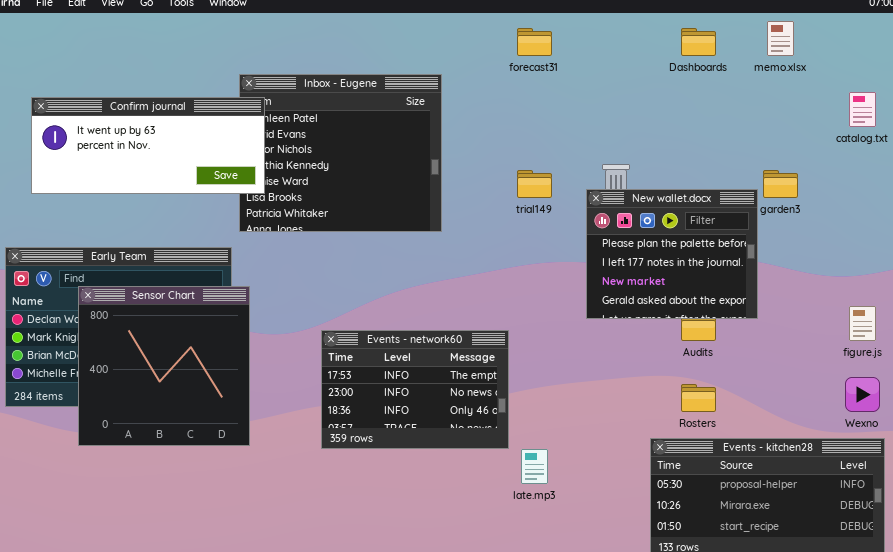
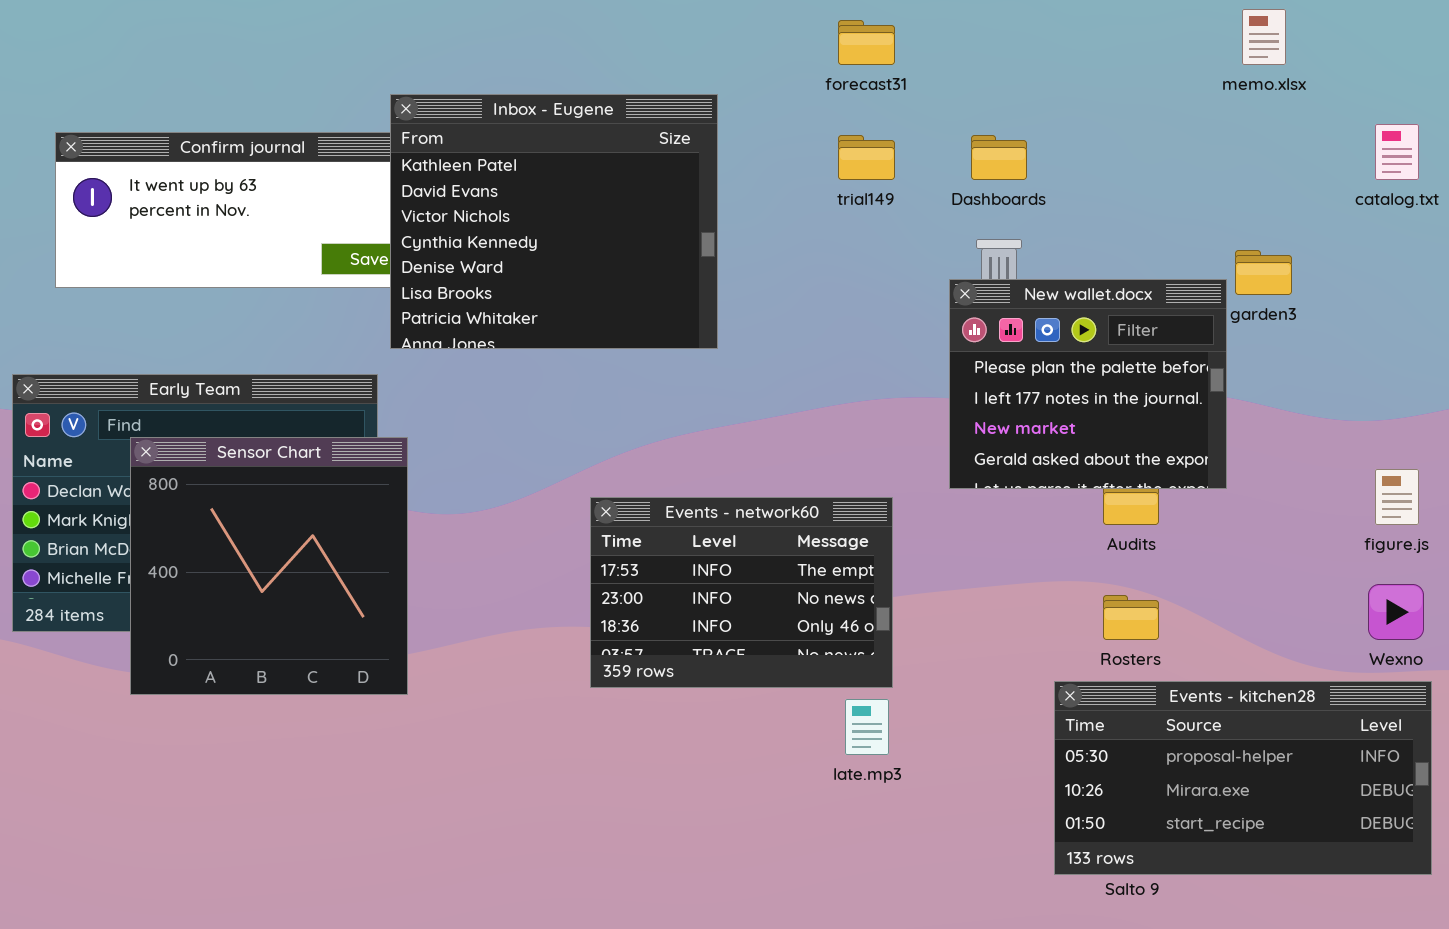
Dashboards: [681,28,716,56] -> [971,135,1027,180], moved
Inbox - Eugene: [239,74,442,232] -> [390,94,718,349], raised
trial149: [517,170,552,198] -> [838,135,895,180], moved
Events - network60: [321,330,509,449] -> [590,497,893,688], moved

